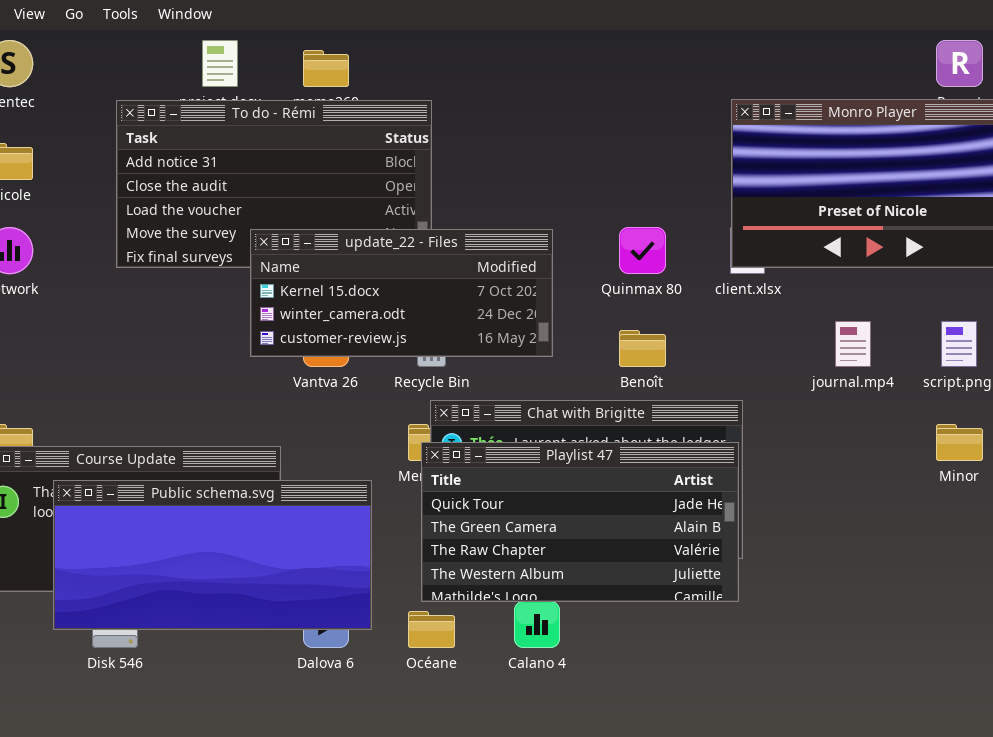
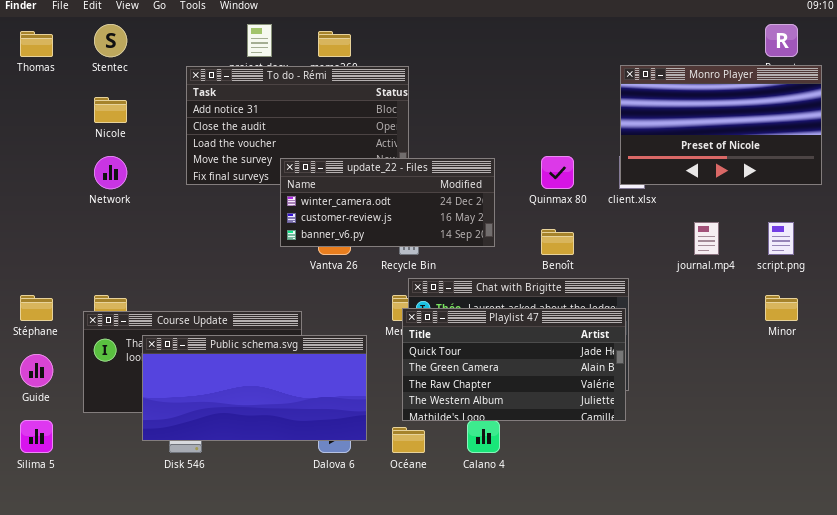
update_22 - Files: [250,229,553,357] -> [280,158,495,247], scrolled down 1 row

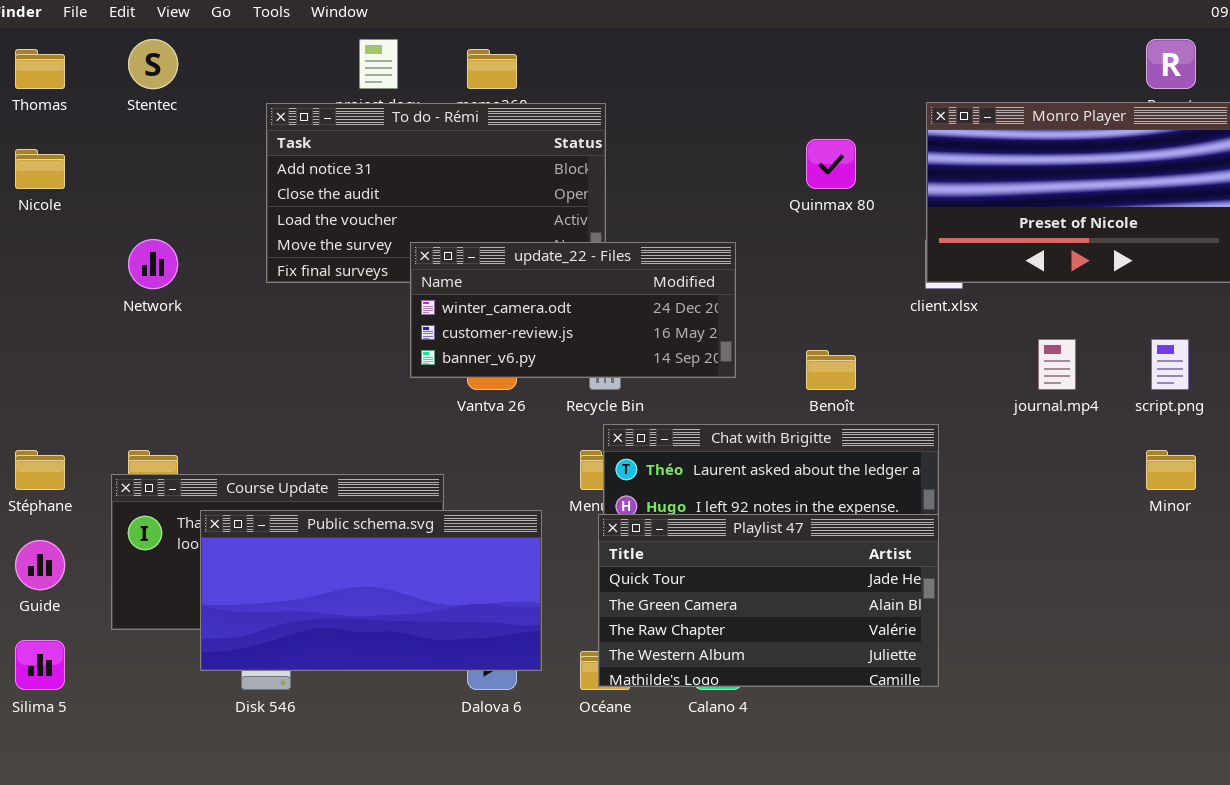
Nicole: [94,97,127,123] -> [15,149,65,189], moved
Quinmax 80: [541,156,574,189] -> [806,139,856,189], moved
Playlist 47: [402,308,626,421] -> [598,514,939,687], moved

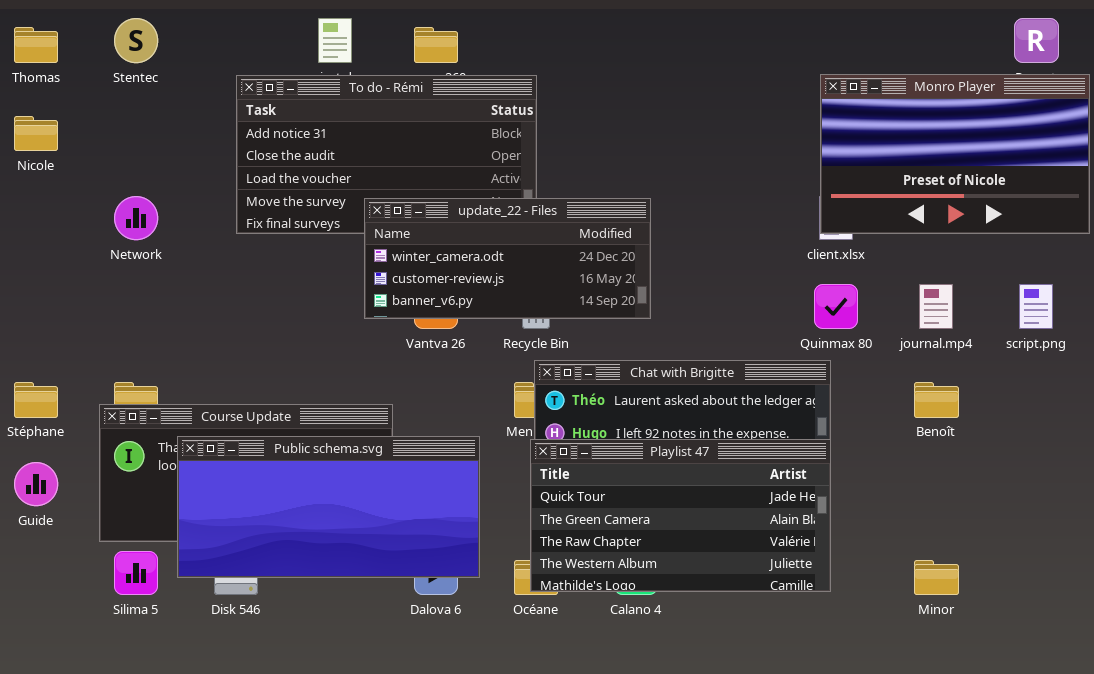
Quinmax 80: [806,139,856,189] -> [814,284,858,329], moved
Benoît: [806,350,856,390] -> [914,382,959,418], moved
Minor: [1146,450,1196,490] -> [914,560,959,595], moved
Silima 5: [15,640,65,690] -> [114,551,158,595], moved

